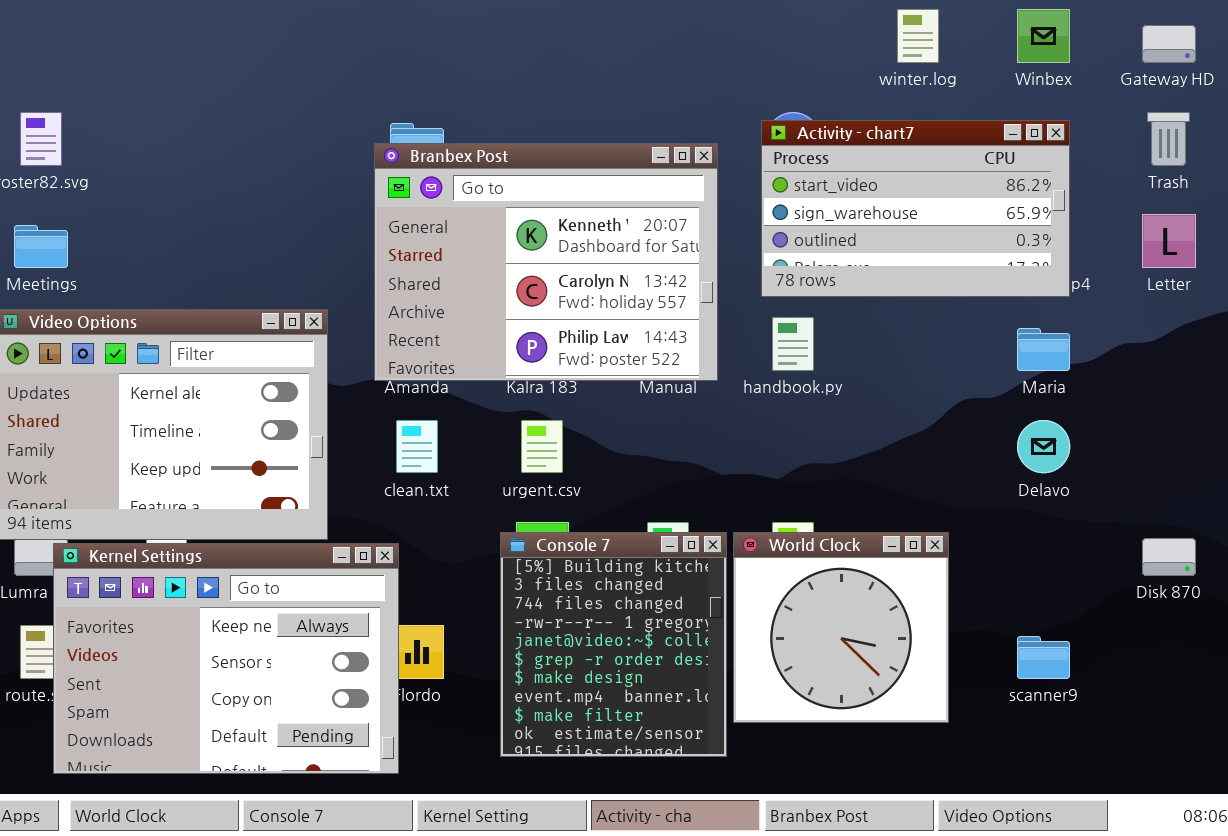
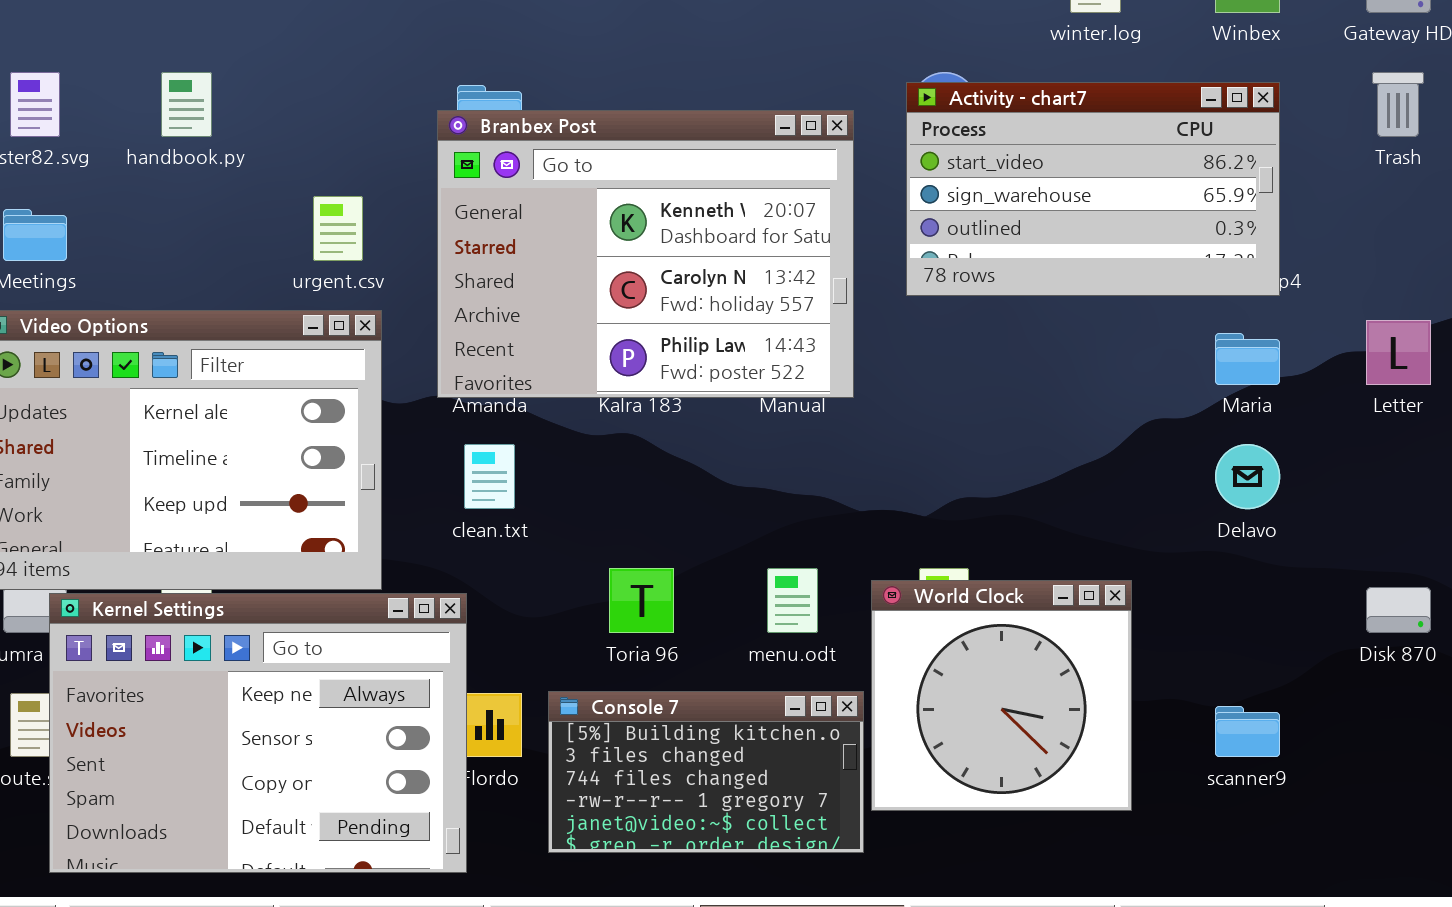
Letter: [1142,214,1196,268] -> [1366,320,1431,385], moved
handbook.py: [772,317,814,371] -> [161,72,212,137], moved
urgent.csv: [521,420,563,473] -> [313,196,363,261], moved
Console 7: [500,532,727,757] -> [548,691,864,853], resized

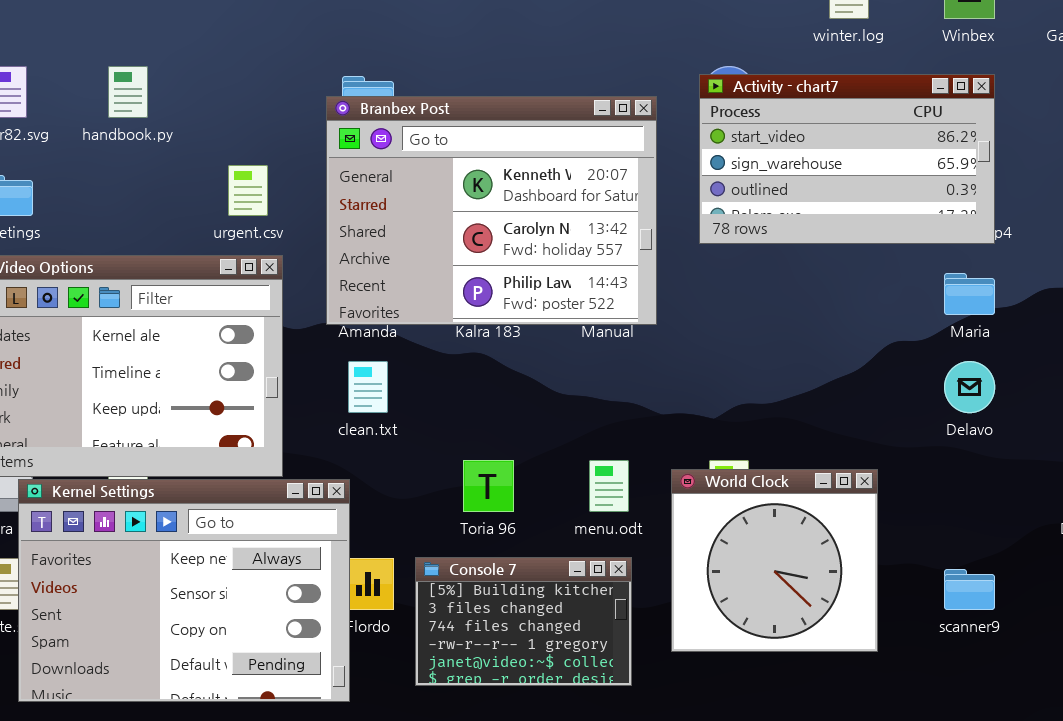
Console 7: [548,691,864,853] -> [415,557,632,686], resized

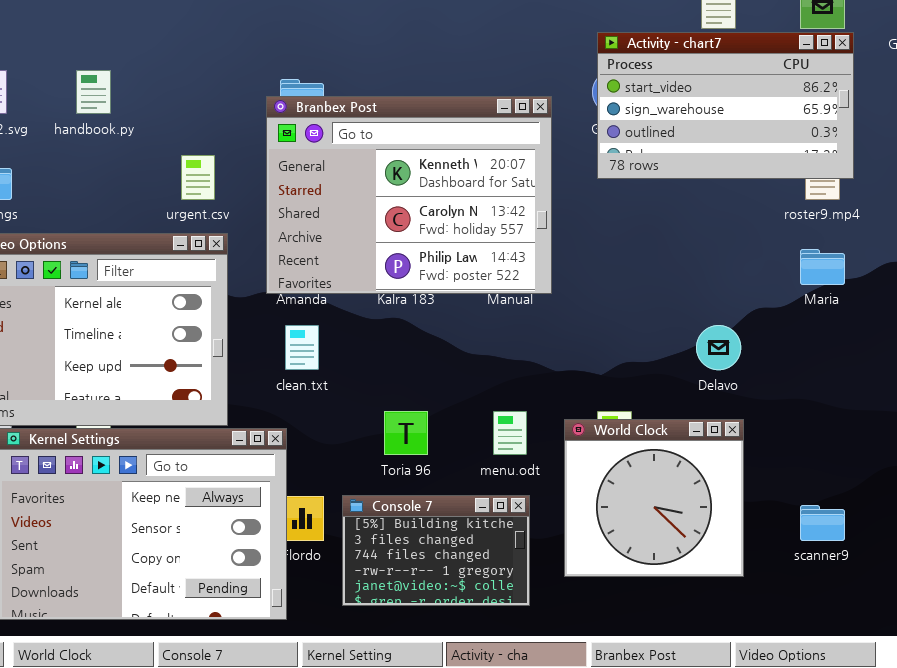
Activity - chart7: [699,74,995,244] -> [597,32,854,179], moved
Delavo: [944,361,995,413] -> [696,325,741,370], moved

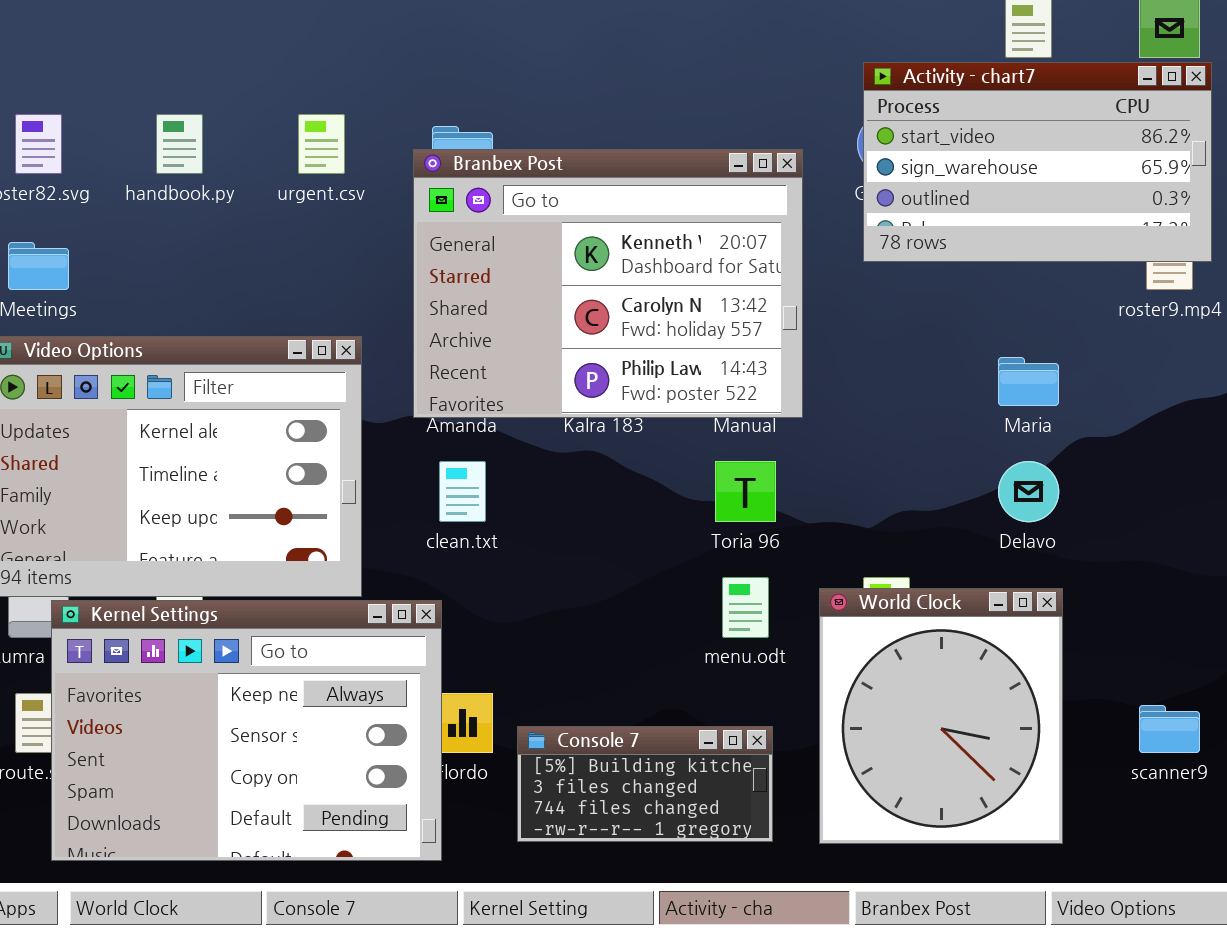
urgent.csv: [181,155,215,200] -> [298,114,345,174], moved
Maria: [800,249,845,285] -> [998,357,1059,406], moved
Toria 96: [384,411,428,455] -> [715,461,776,522], moved
World Clock: [564,419,744,577] -> [819,588,1063,844], resized
Console 7: [342,495,530,606] -> [517,726,773,842], resized

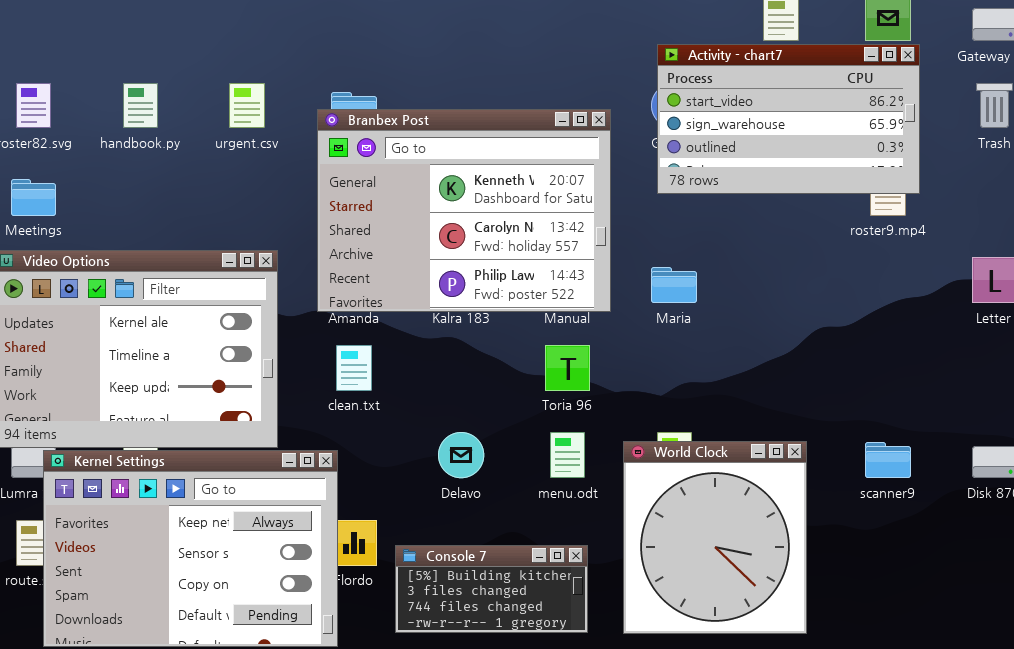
Maria: [998,357,1059,406] -> [651,267,697,303], moved
Delavo: [998,461,1059,522] -> [438,432,484,478], moved
scanner9: [1139,705,1200,753] -> [865,442,911,478], moved

